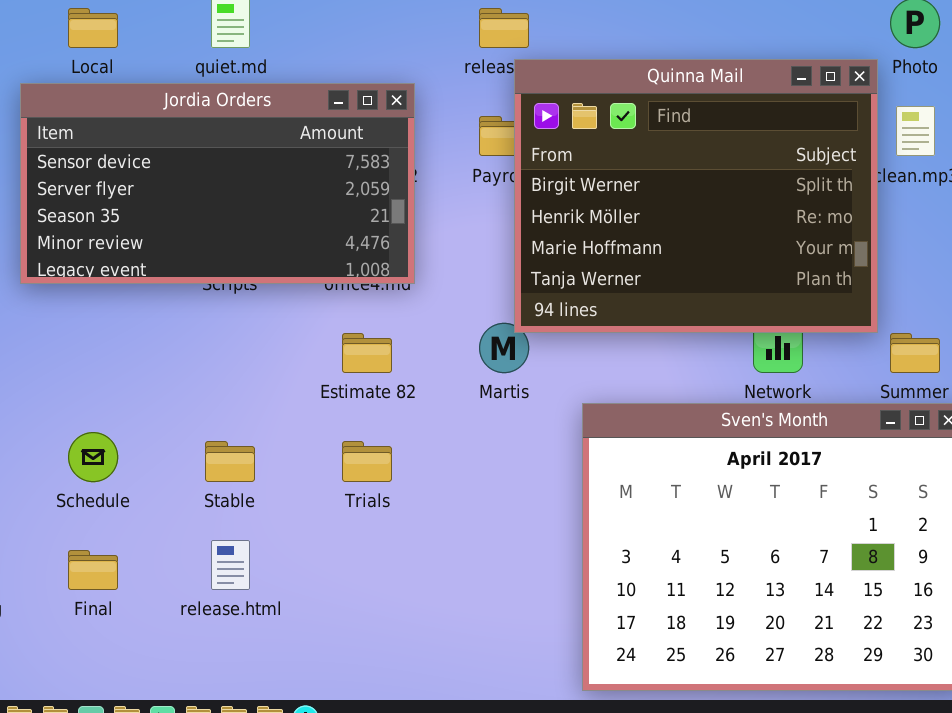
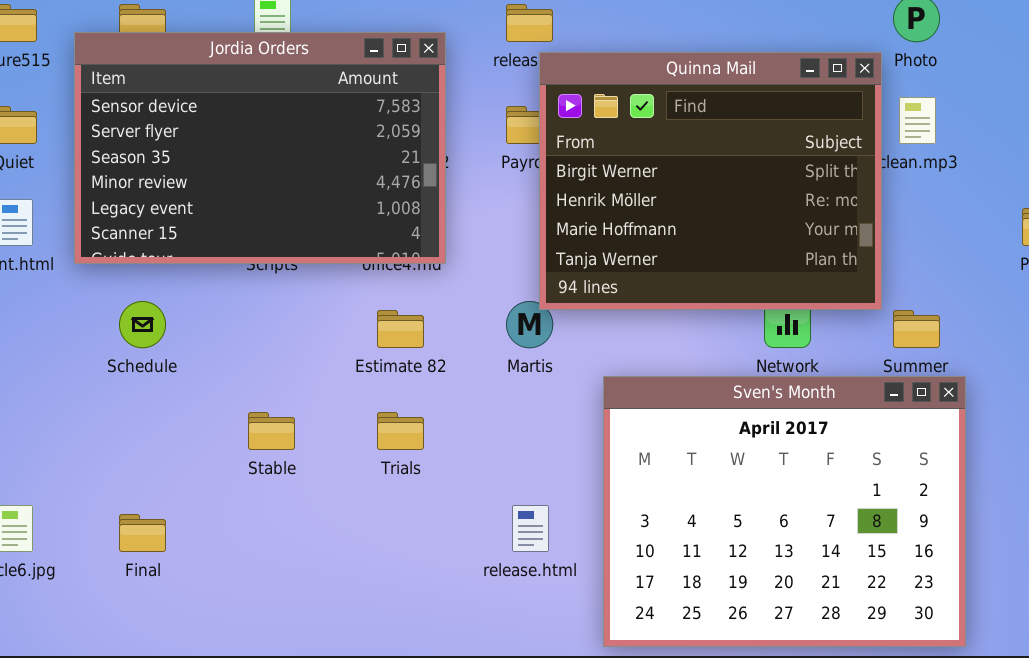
Jordia Orders: [20,83,415,284] -> [74,32,446,264], resized
Schedule: [68,432,118,482] -> [119,301,166,348], moved
release.html: [211,540,250,590] -> [512,505,549,552], moved

